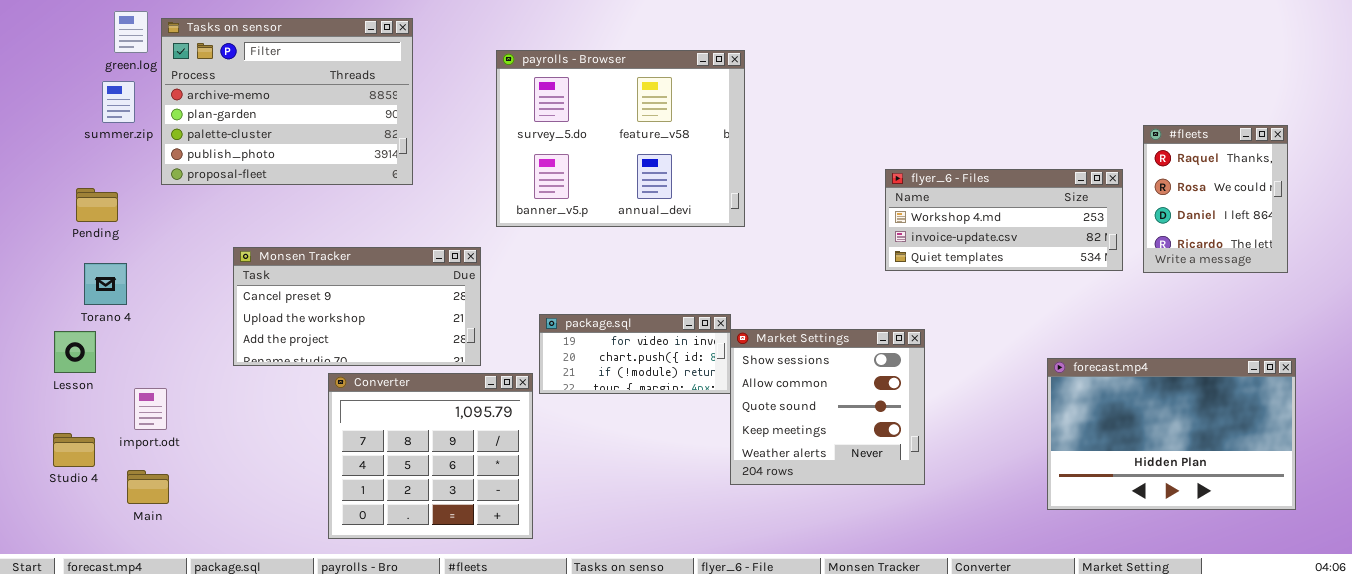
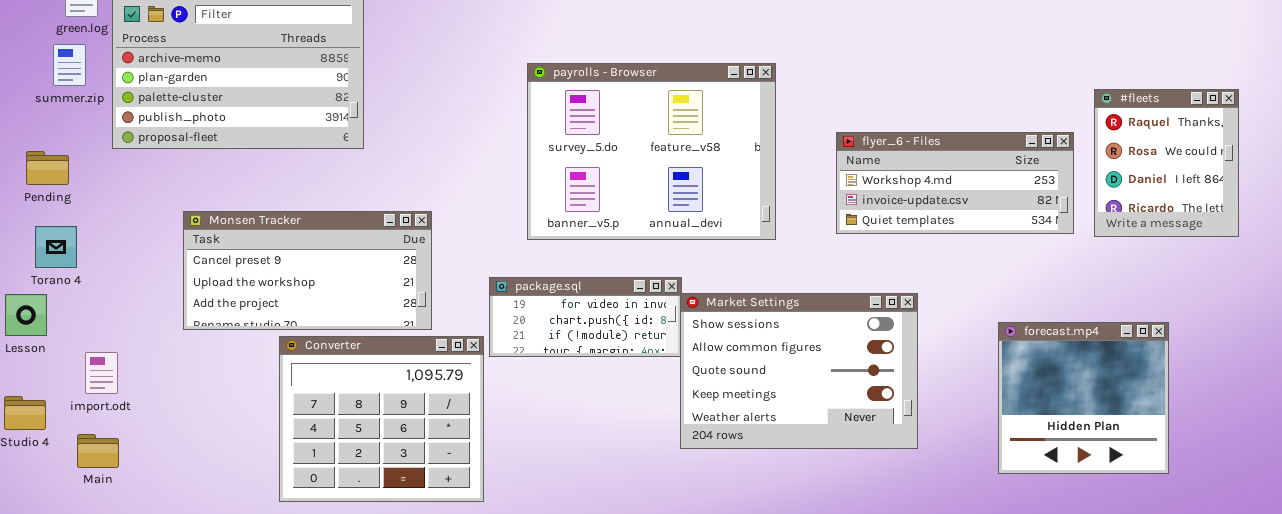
payrolls - Browser: [496,50,745,227] -> [527,63,776,240], moved
Market Settings: [730,329,925,485] -> [680,293,918,449], resized
forecast.mp4: [1047,358,1296,510] -> [998,322,1169,474], resized

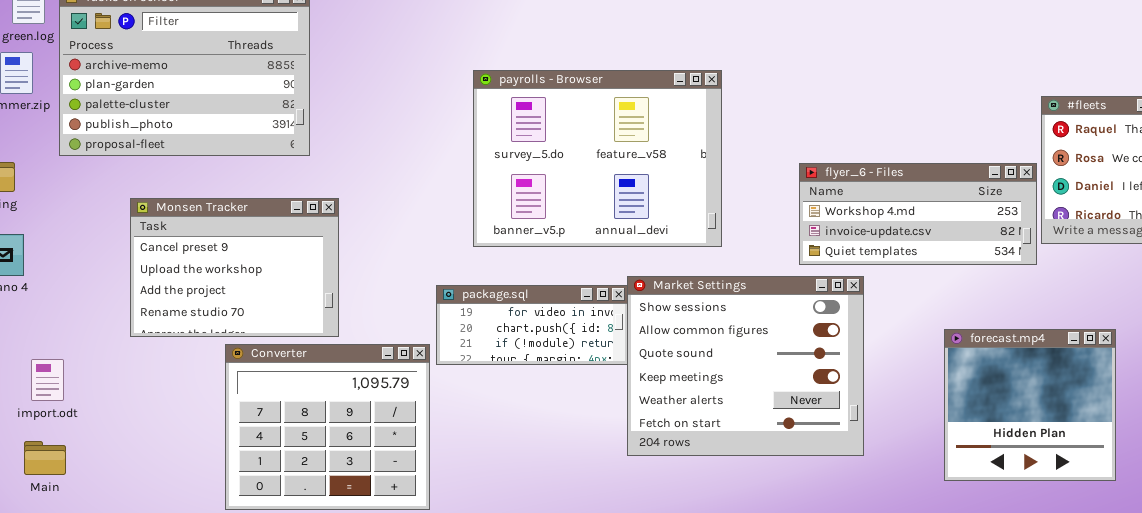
flyer_6 - Files: [836,132,1074,234] -> [799,163,1037,265], moved
Monsen Tracker: [183,211,432,330] -> [130,198,339,337], resized
Market Settings: [680,293,918,449] -> [627,276,864,456], resized

